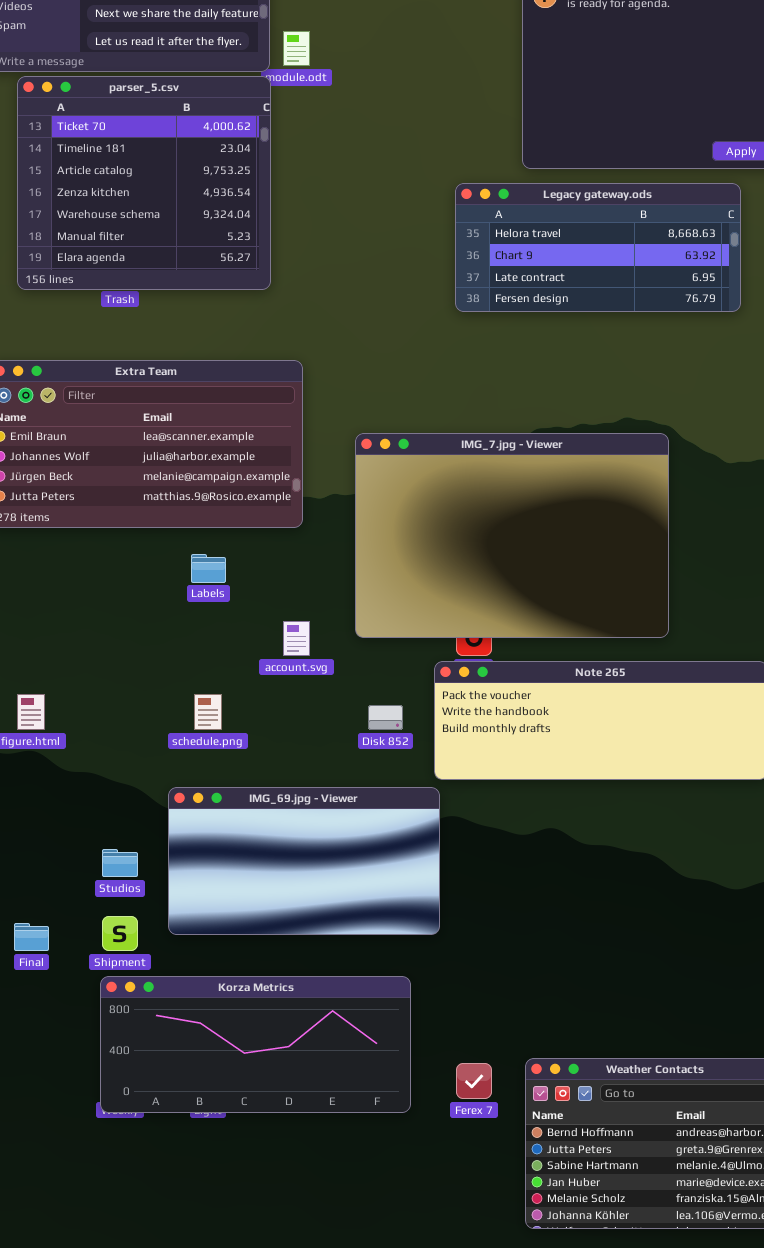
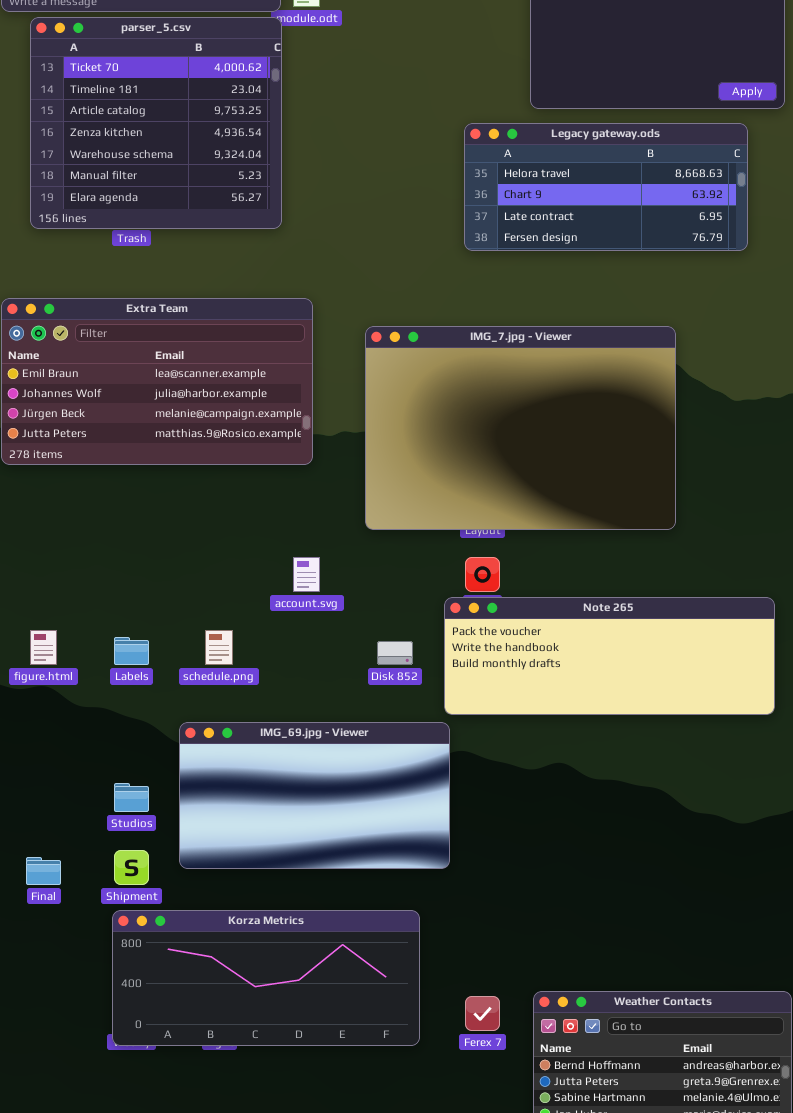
IMG_7.jpg - Viewer: [355,433,669,638] -> [365,326,676,530], moved
Labels: [191,554,226,583] -> [114,637,149,665], moved

